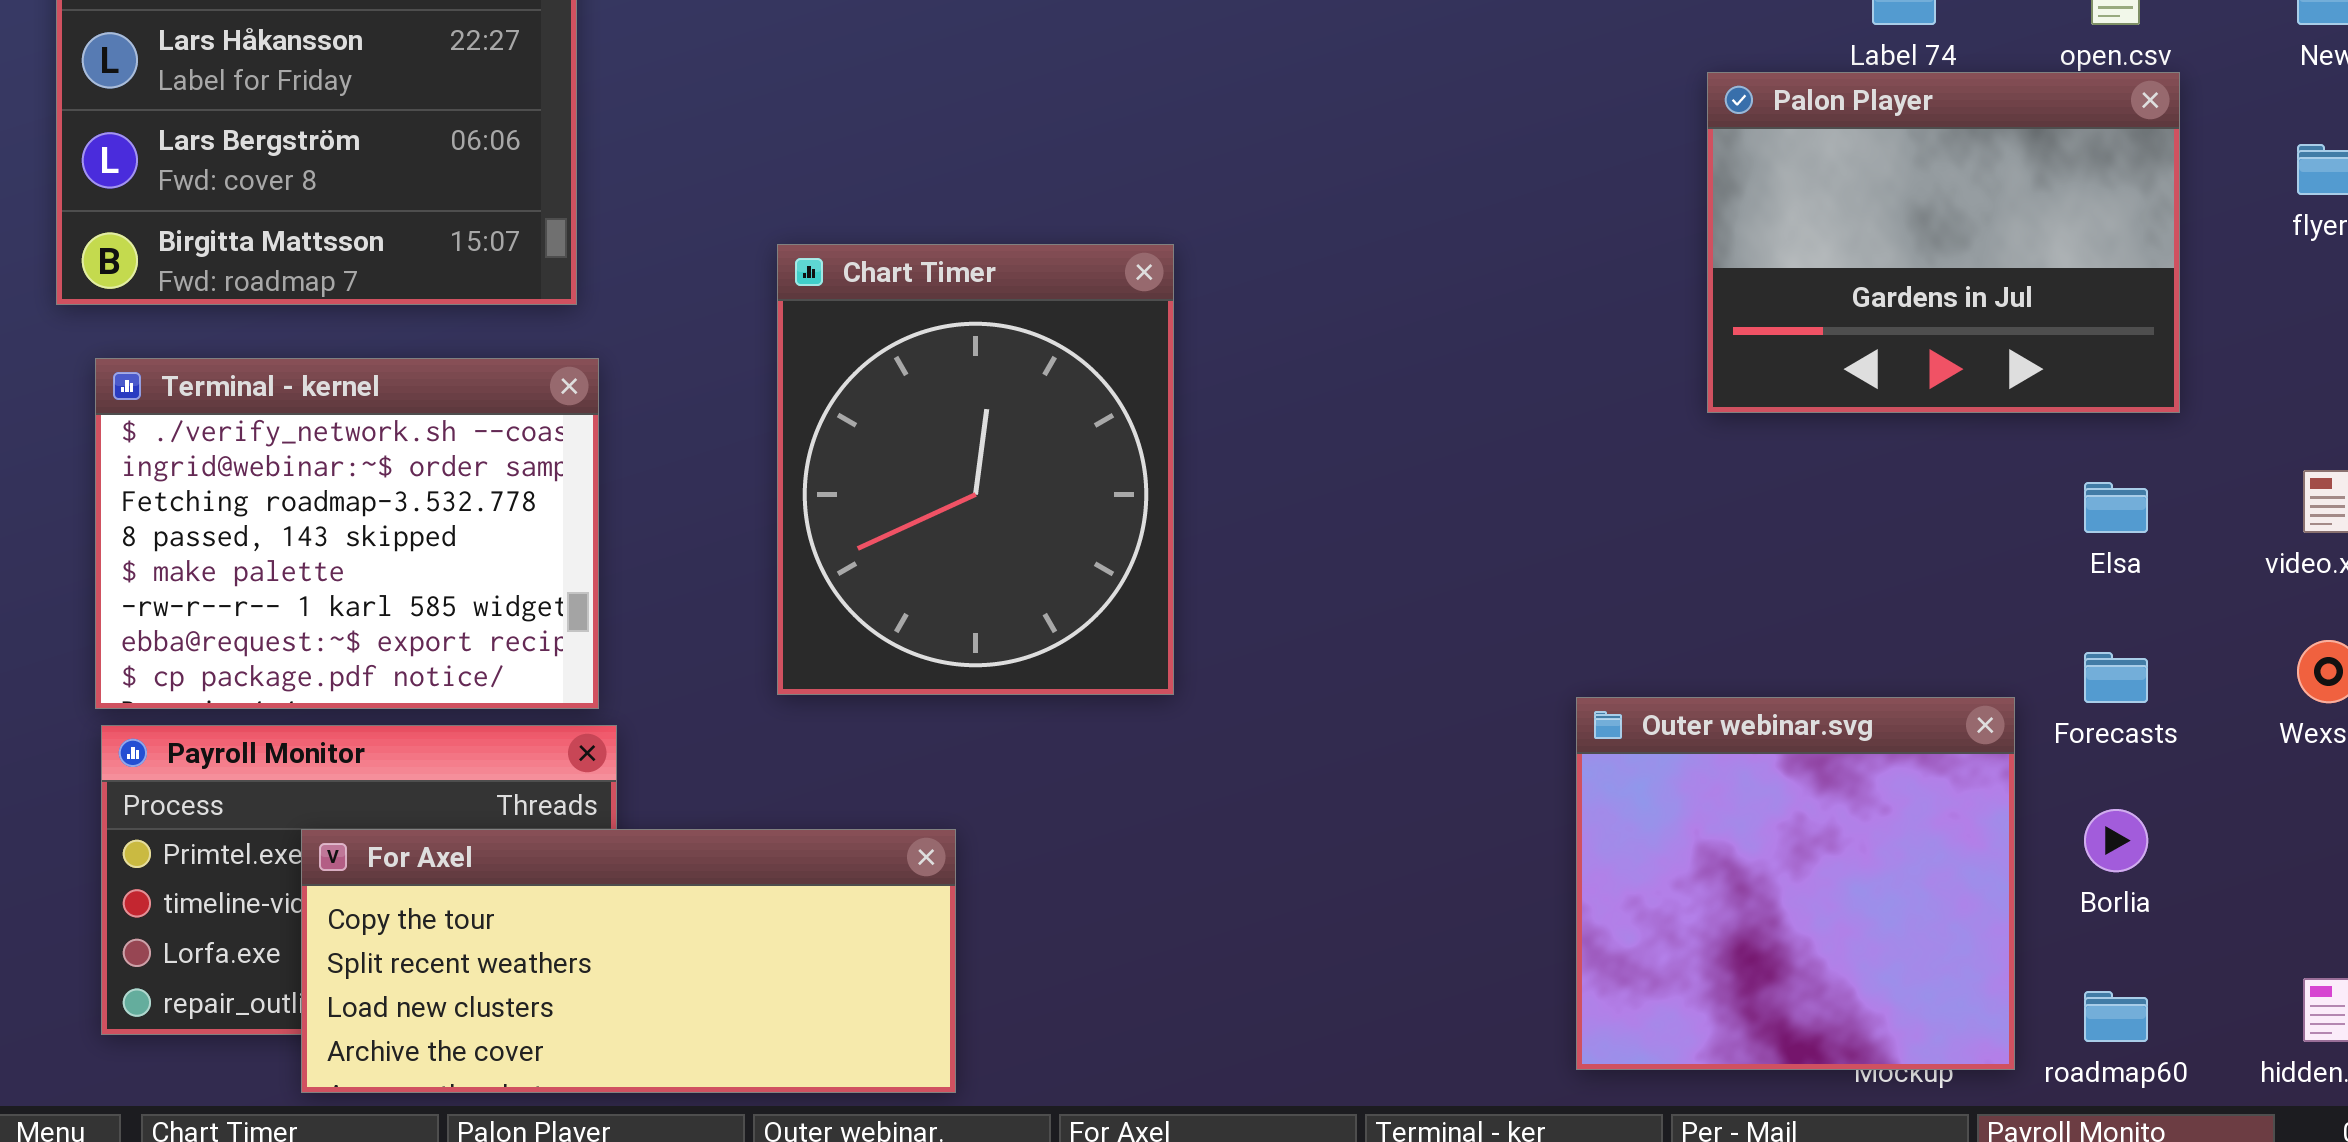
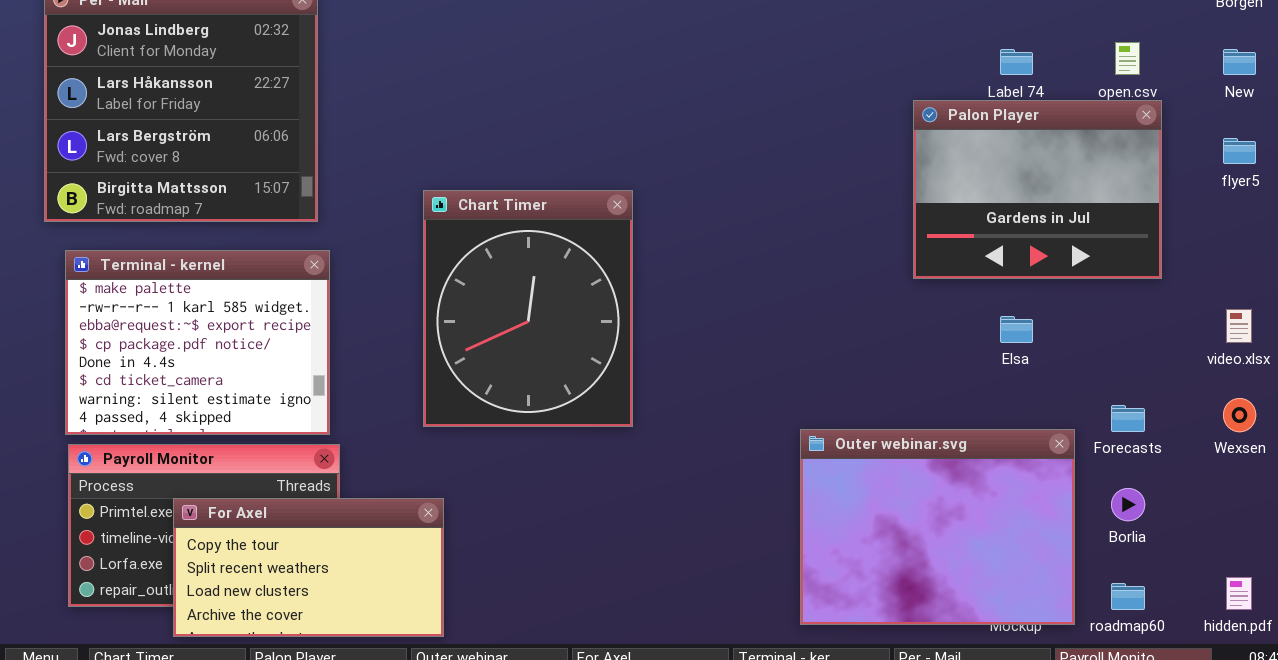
Terminal - kernel: [95,358,599,709] -> [65,250,330,435], scrolled down 4 rows
Elsa: [2084,482,2148,533] -> [1000,316,1033,343], moved
Outer webinar.svg: [1576,697,2015,1070] -> [800,429,1075,625], resized
For Axel: [301,829,956,1093] -> [173,498,444,637], resized

